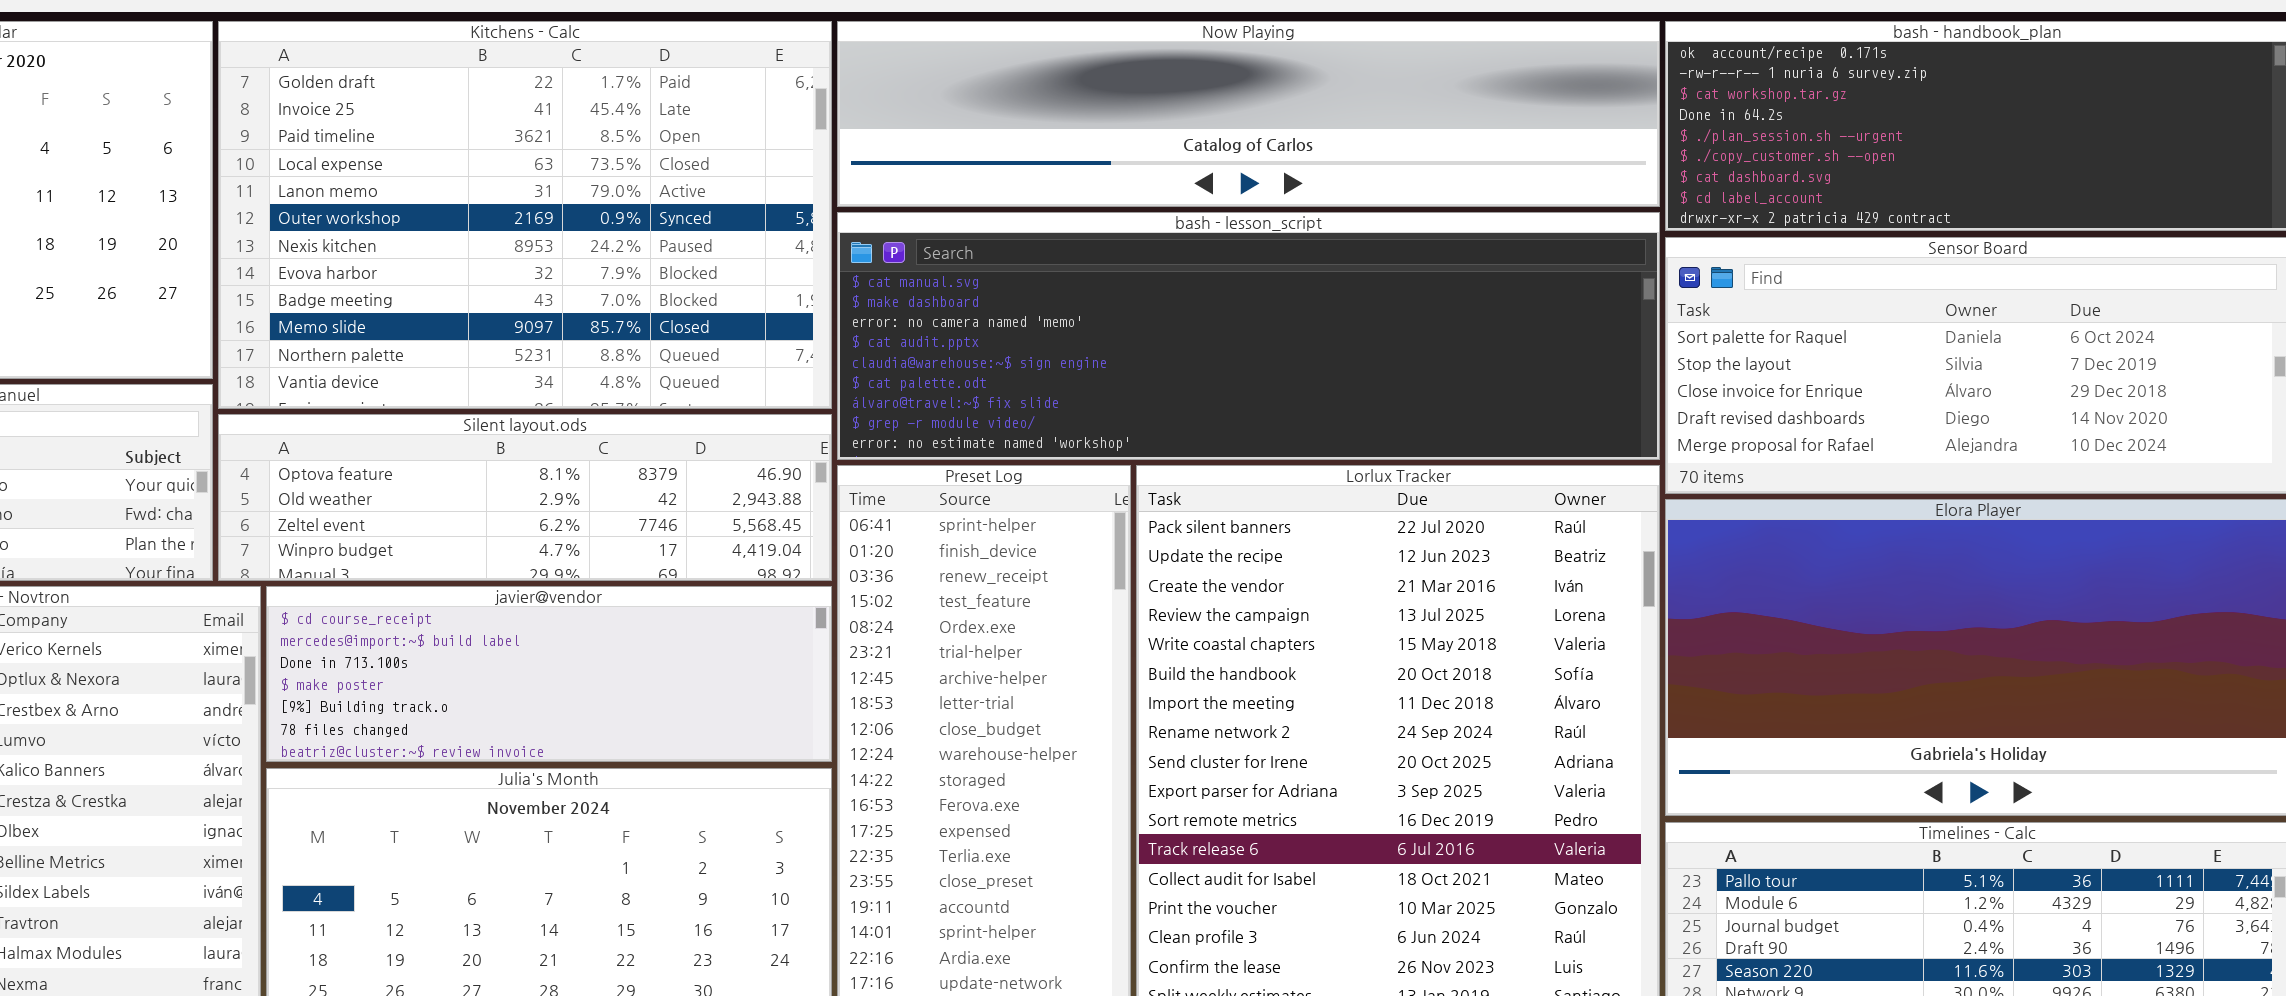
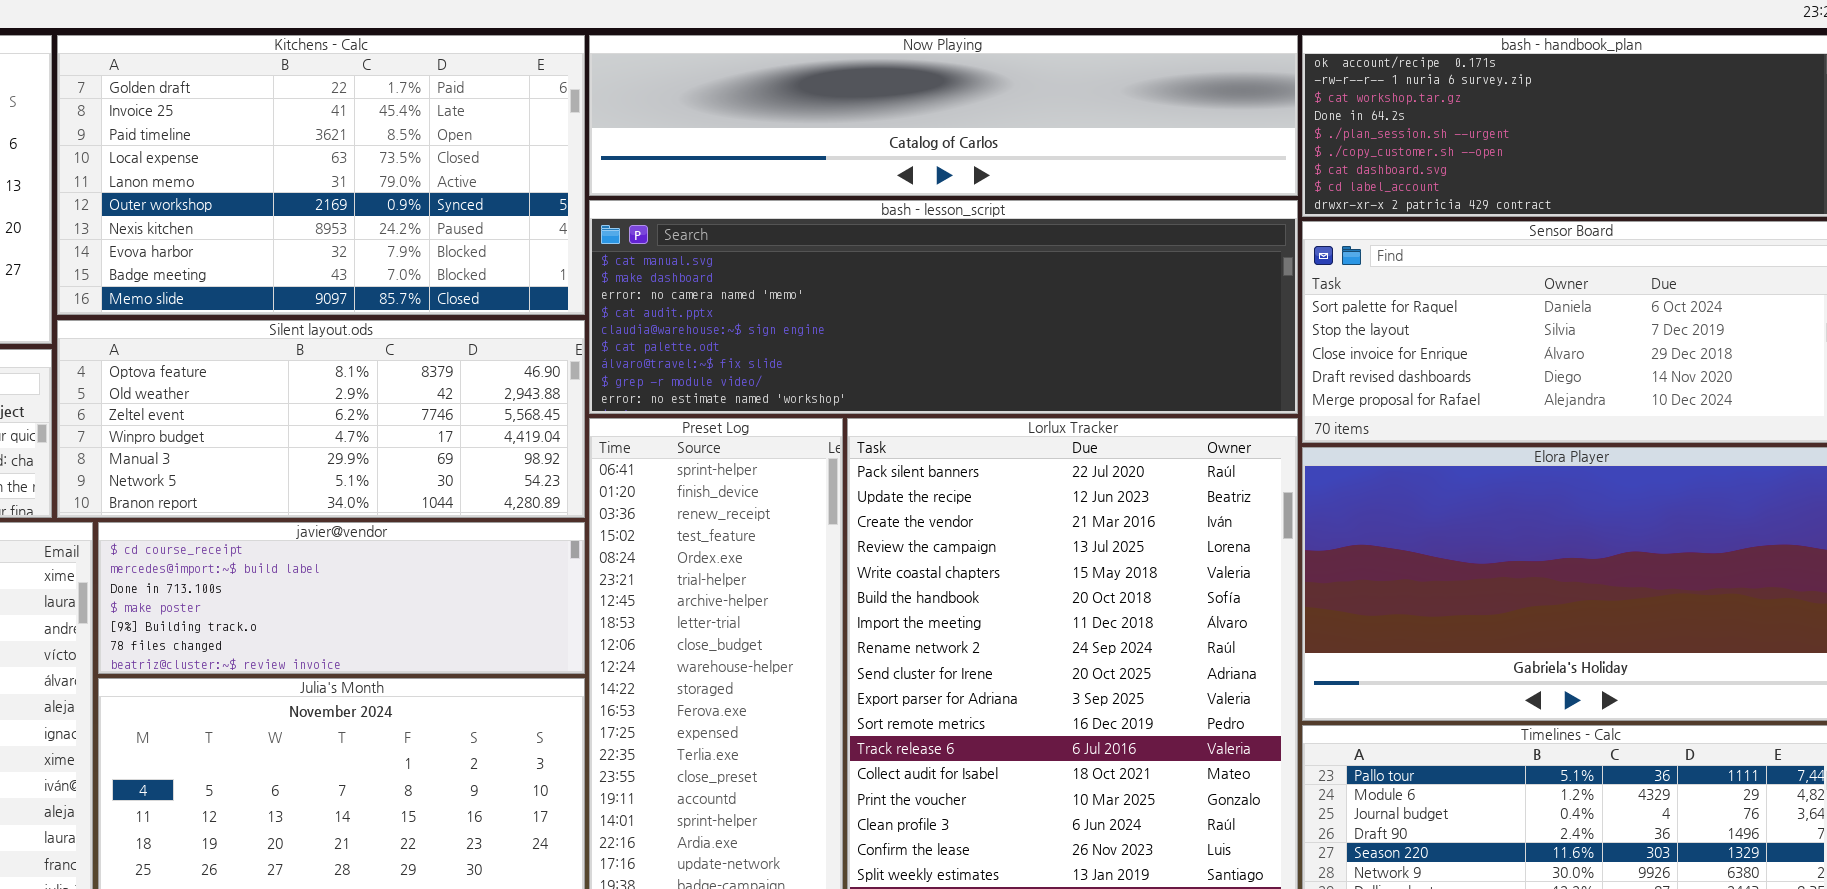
Kitchens - Calc: [218,21,832,409] -> [57,35,585,315], resized
Silent layout.ods: [218,414,832,581] -> [57,320,585,518], resized

